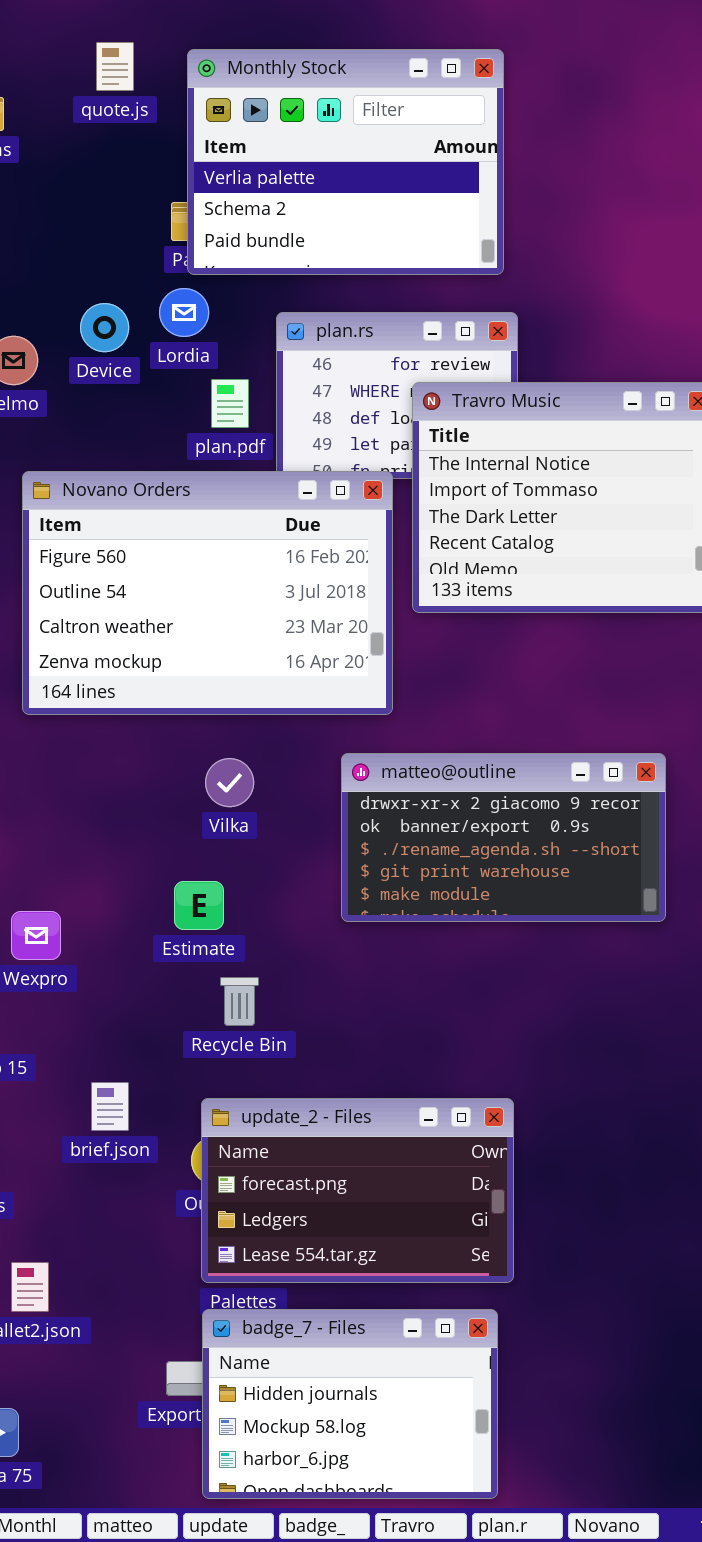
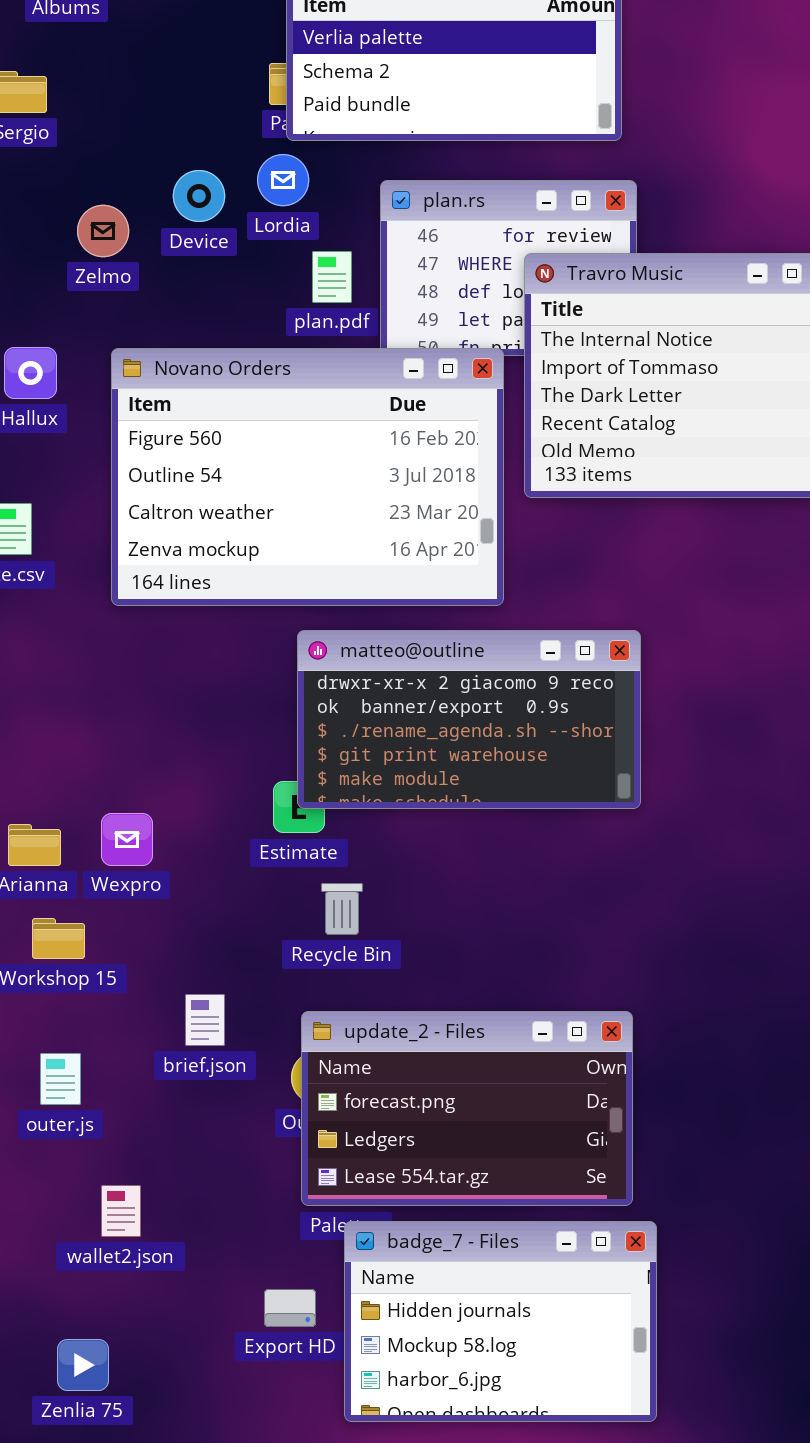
matteo@outline: [341,753,666,922] -> [297,630,641,809], moved
badge_7 - Files: [202,1309,498,1499] -> [344,1221,657,1422], moved

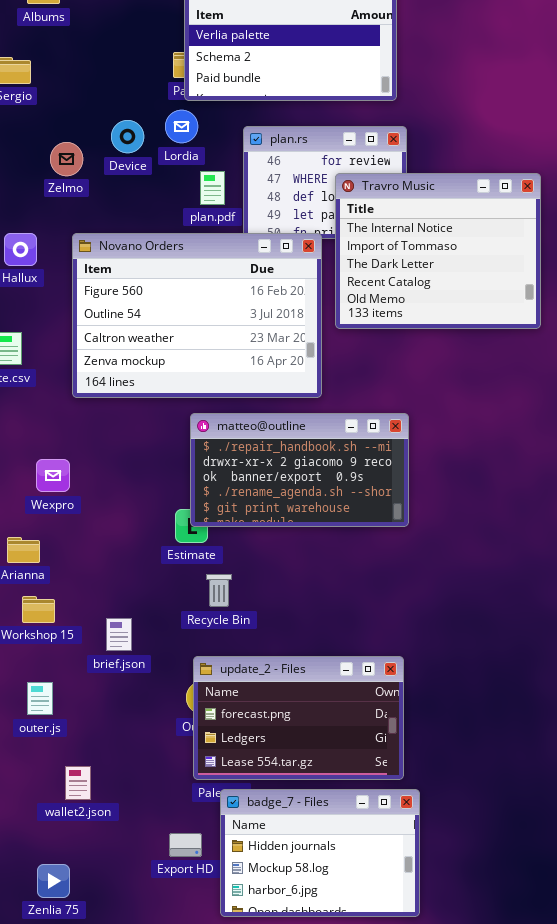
matteo@outline: [297,630,641,809] -> [190,413,409,527], scrolled up 1 row
Wexpro: [101,813,153,866] -> [36,459,70,492], moved
brief.json: [185,994,225,1046] -> [106,618,132,651], moved

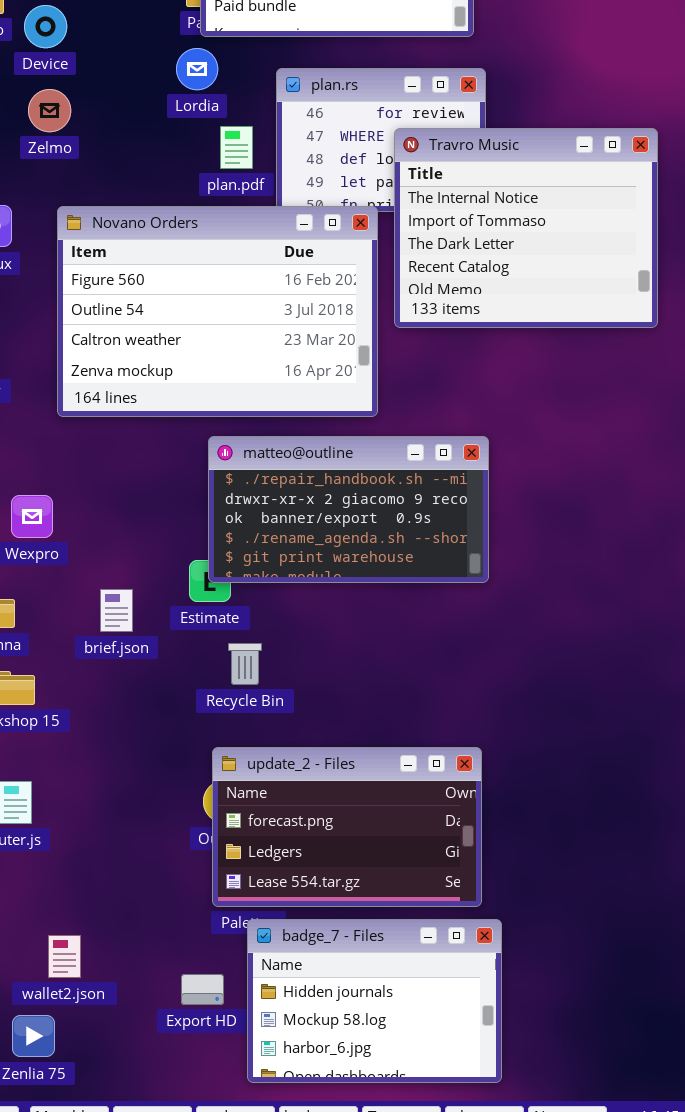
Device: [111,120,144,153] -> [24,5,67,48], moved
brief.json: [106,618,132,651] -> [100,589,133,632], moved
wallet2.json: [65,766,91,800] -> [48,935,81,978], moved

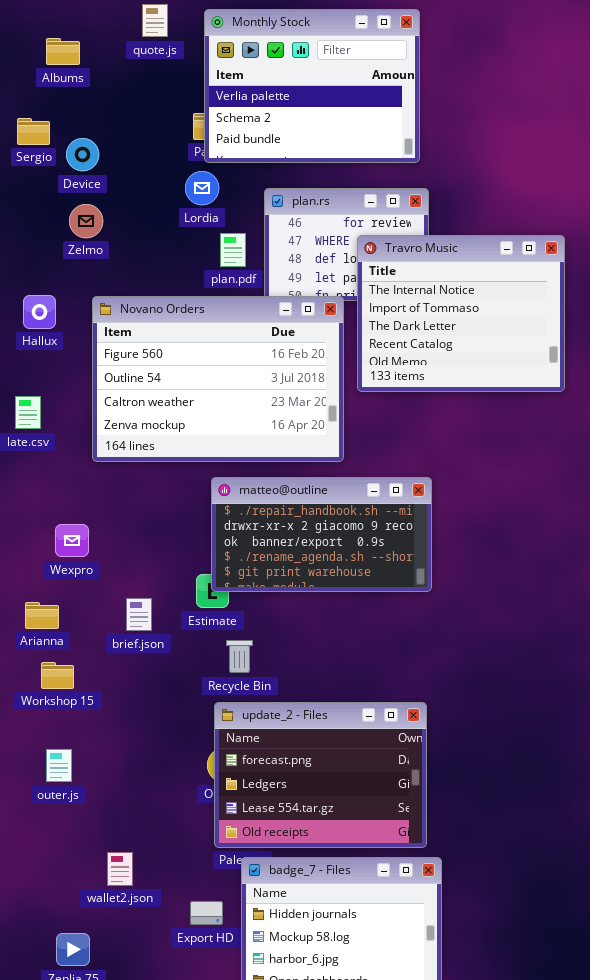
update_2 - Files: [212,747,482,907] -> [214,702,427,848], resized
wallet2.json: [48,935,81,978] -> [107,852,133,886], moved

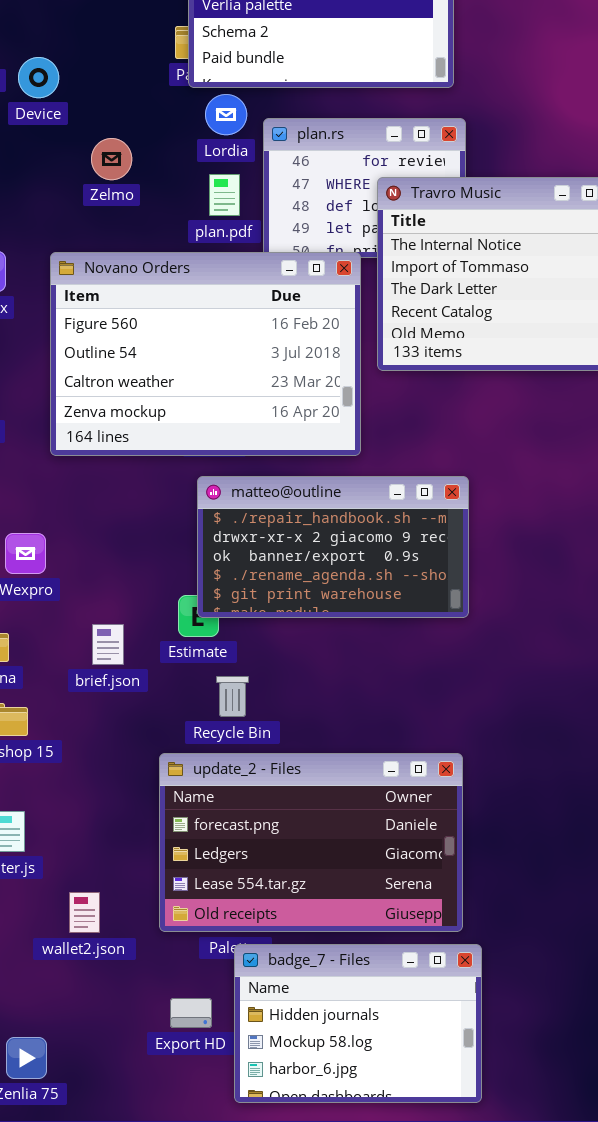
Lordia: [185,171,219,205] -> [205,94,247,135], moved
Zelmo: [69,204,103,238] -> [91,138,132,180], moved
update_2 - Files: [214,702,427,848] -> [159,753,463,932], resized
wallet2.json: [107,852,133,886] -> [69,892,100,933], moved

